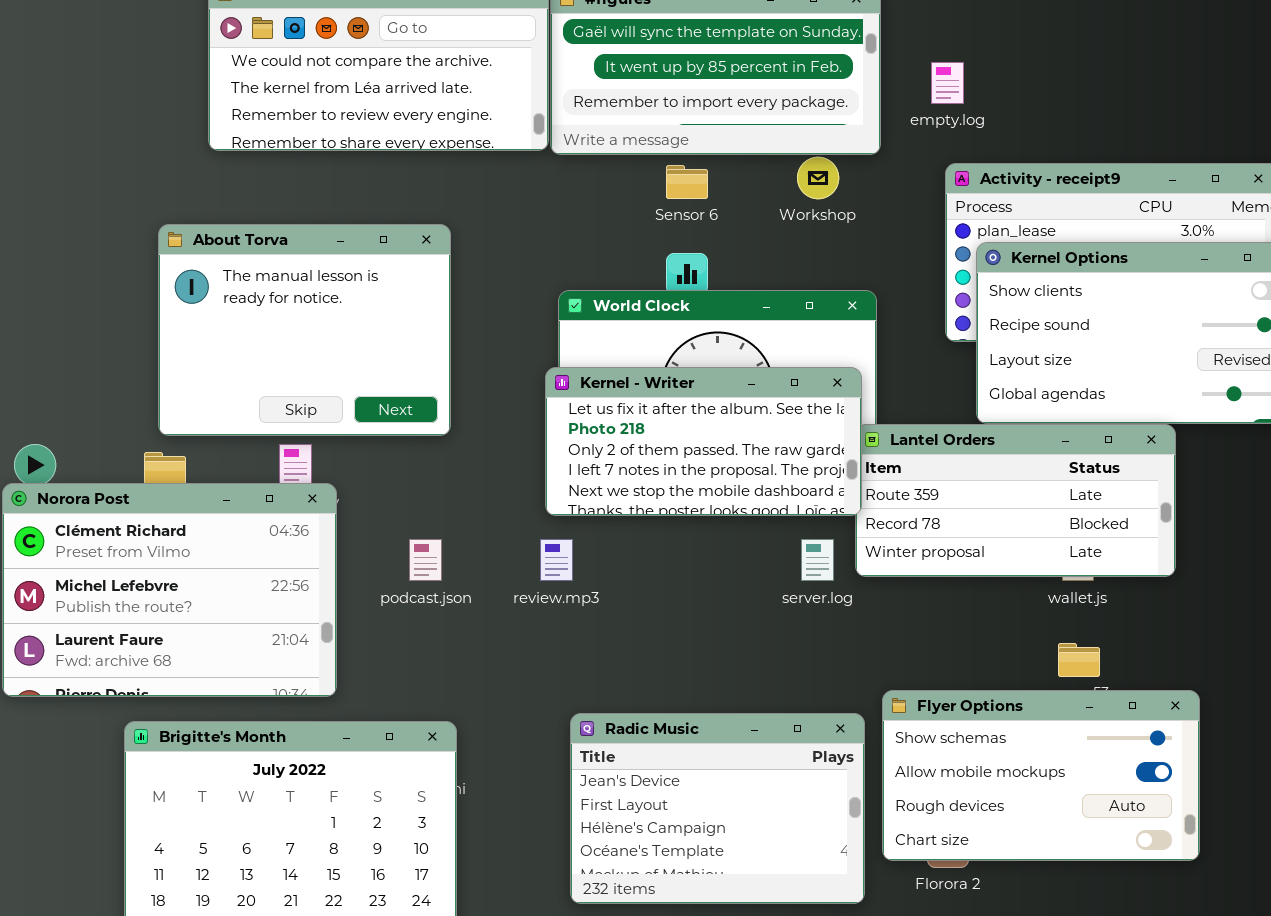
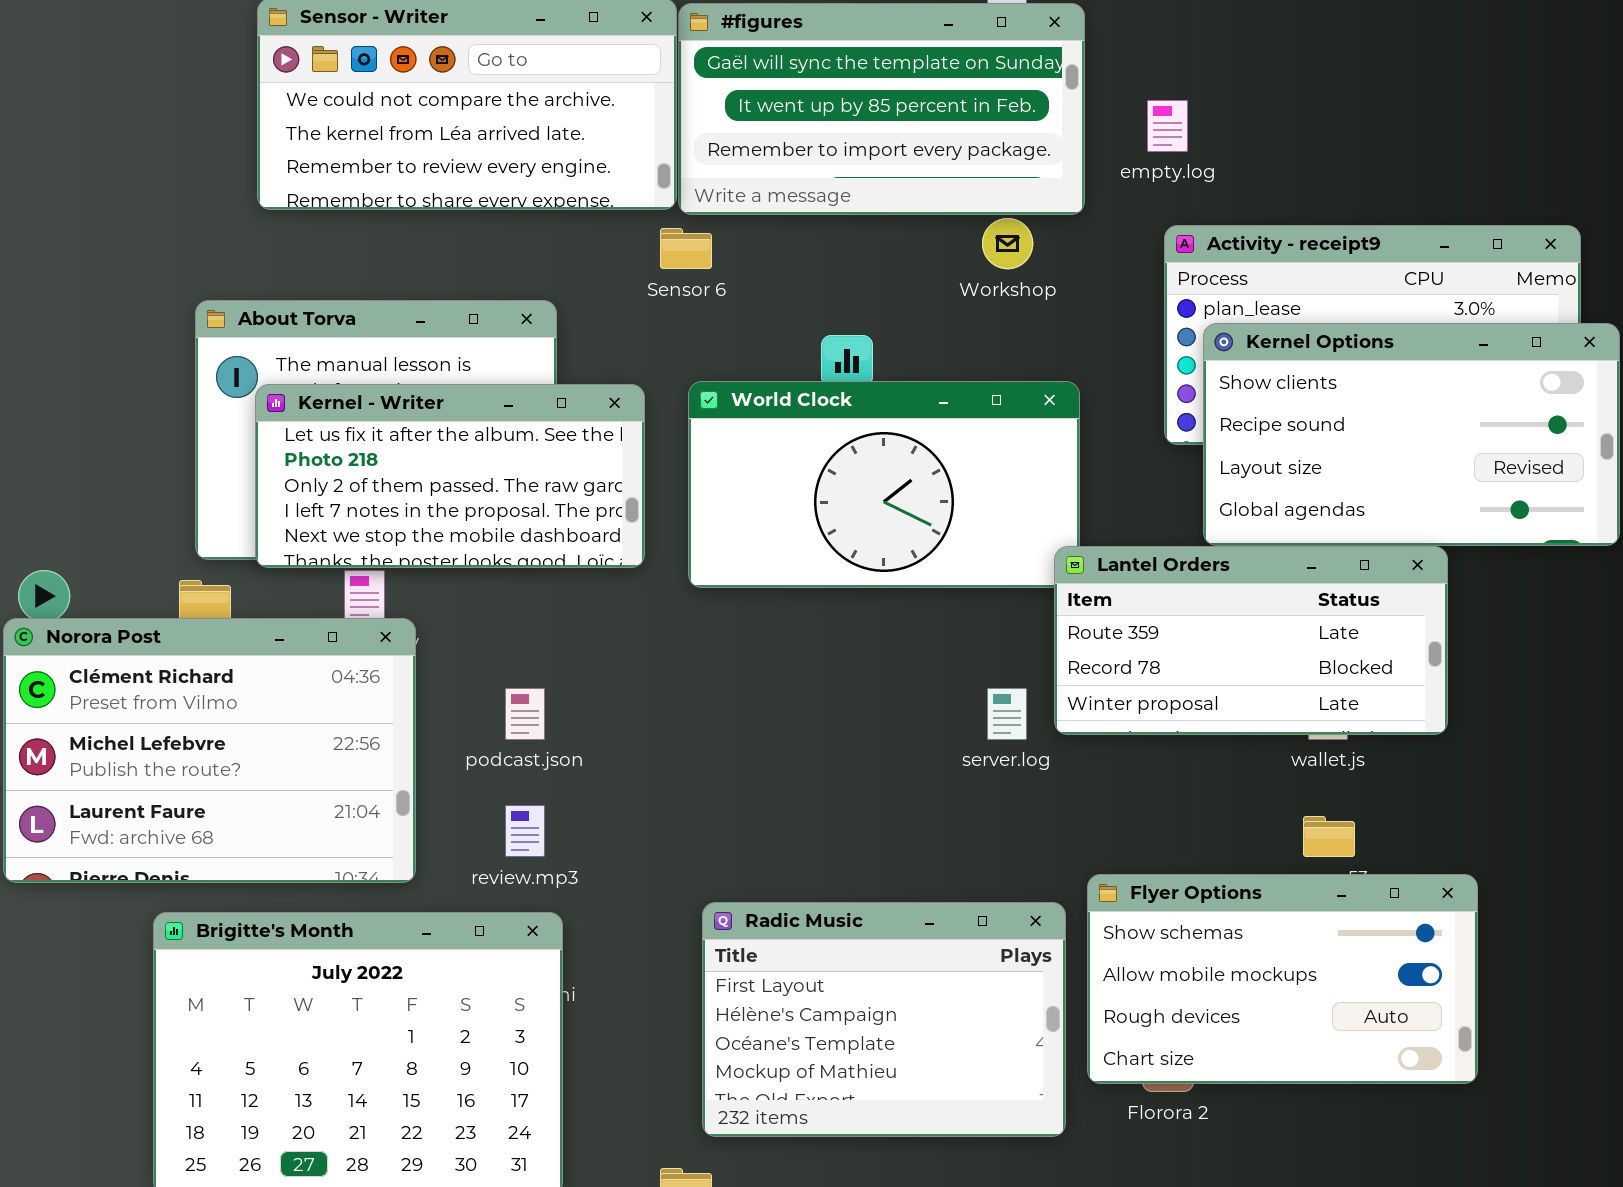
Sensor 6: [666,165,708,199] -> [660,228,712,269], moved
Kernel - Writer: [545,367,862,516] -> [255,384,645,568], moved
review.mp3: [540,539,573,581] -> [505,805,545,857], moved
Radic Music: [570,713,865,904] -> [702,902,1066,1137], scrolled down 1 row

